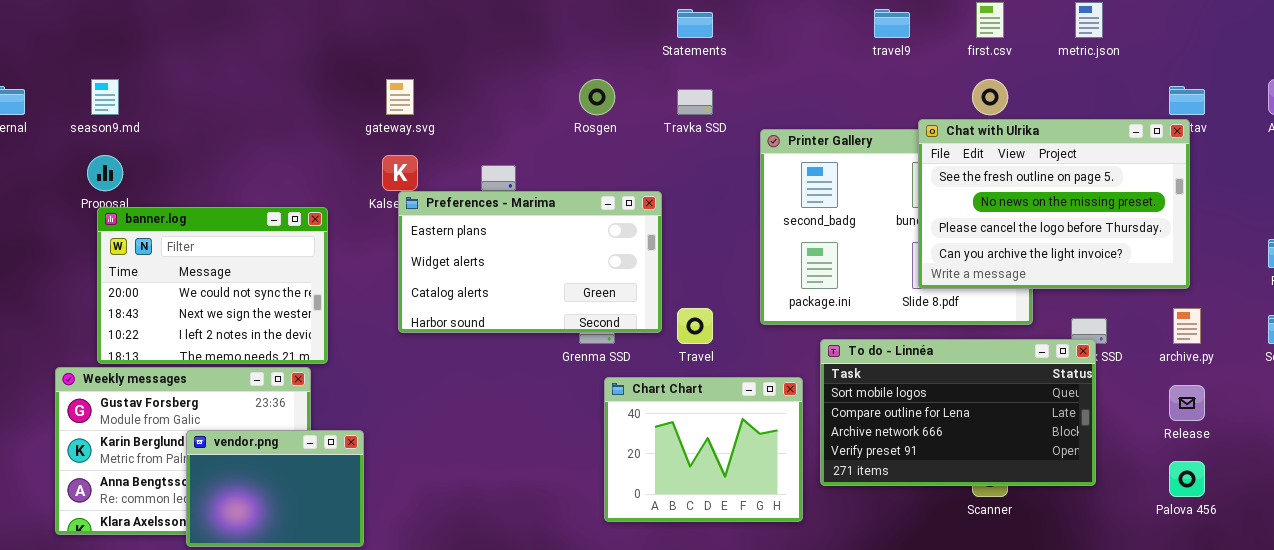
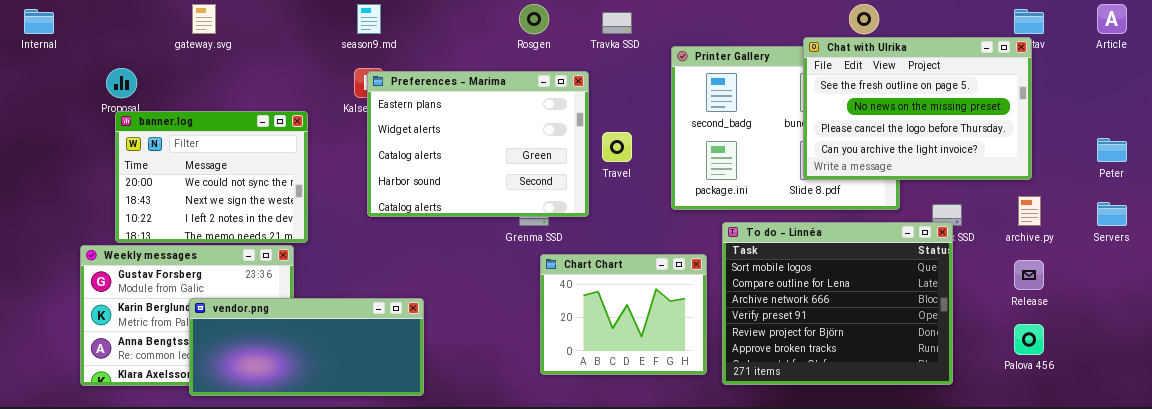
season9.md: [91,79,119,115] -> [357,4,381,34], moved
gateway.svg: [386,79,414,115] -> [192,4,216,34], moved
Preferences - Marima: [398,191,662,333] -> [367,71,589,217], resized
Travel: [677,308,713,344] -> [602,132,632,162], moved
To do - Linnéa: [820,339,1096,486] -> [722,222,953,385], resized
vendor.png: [186,430,364,547] -> [189,298,424,396], resized

